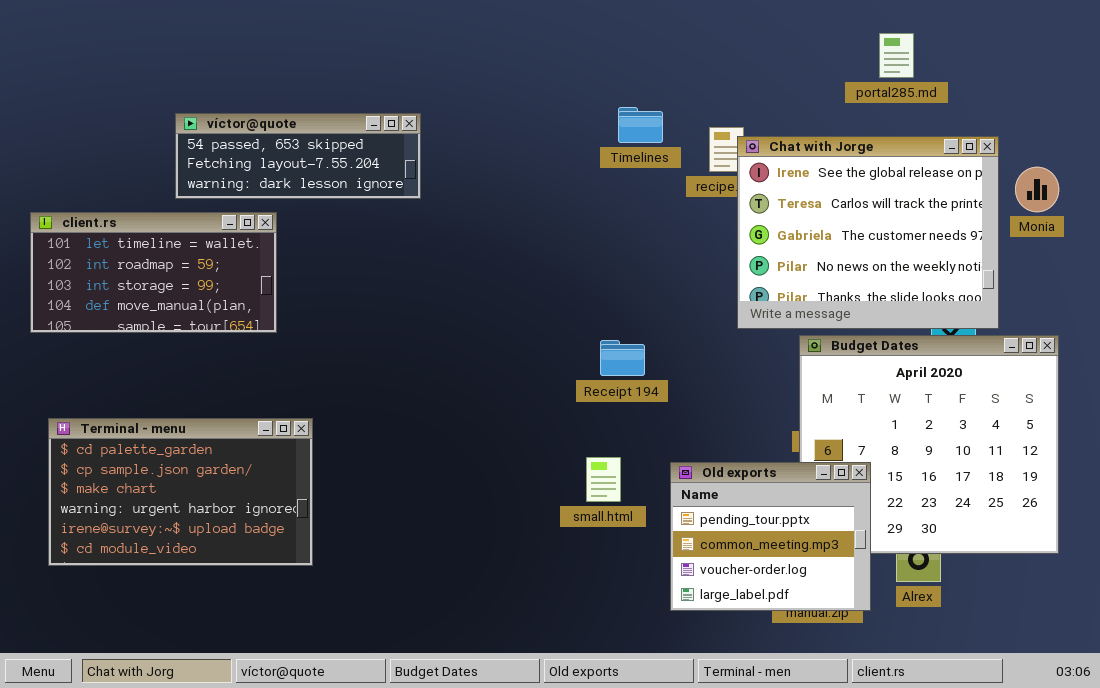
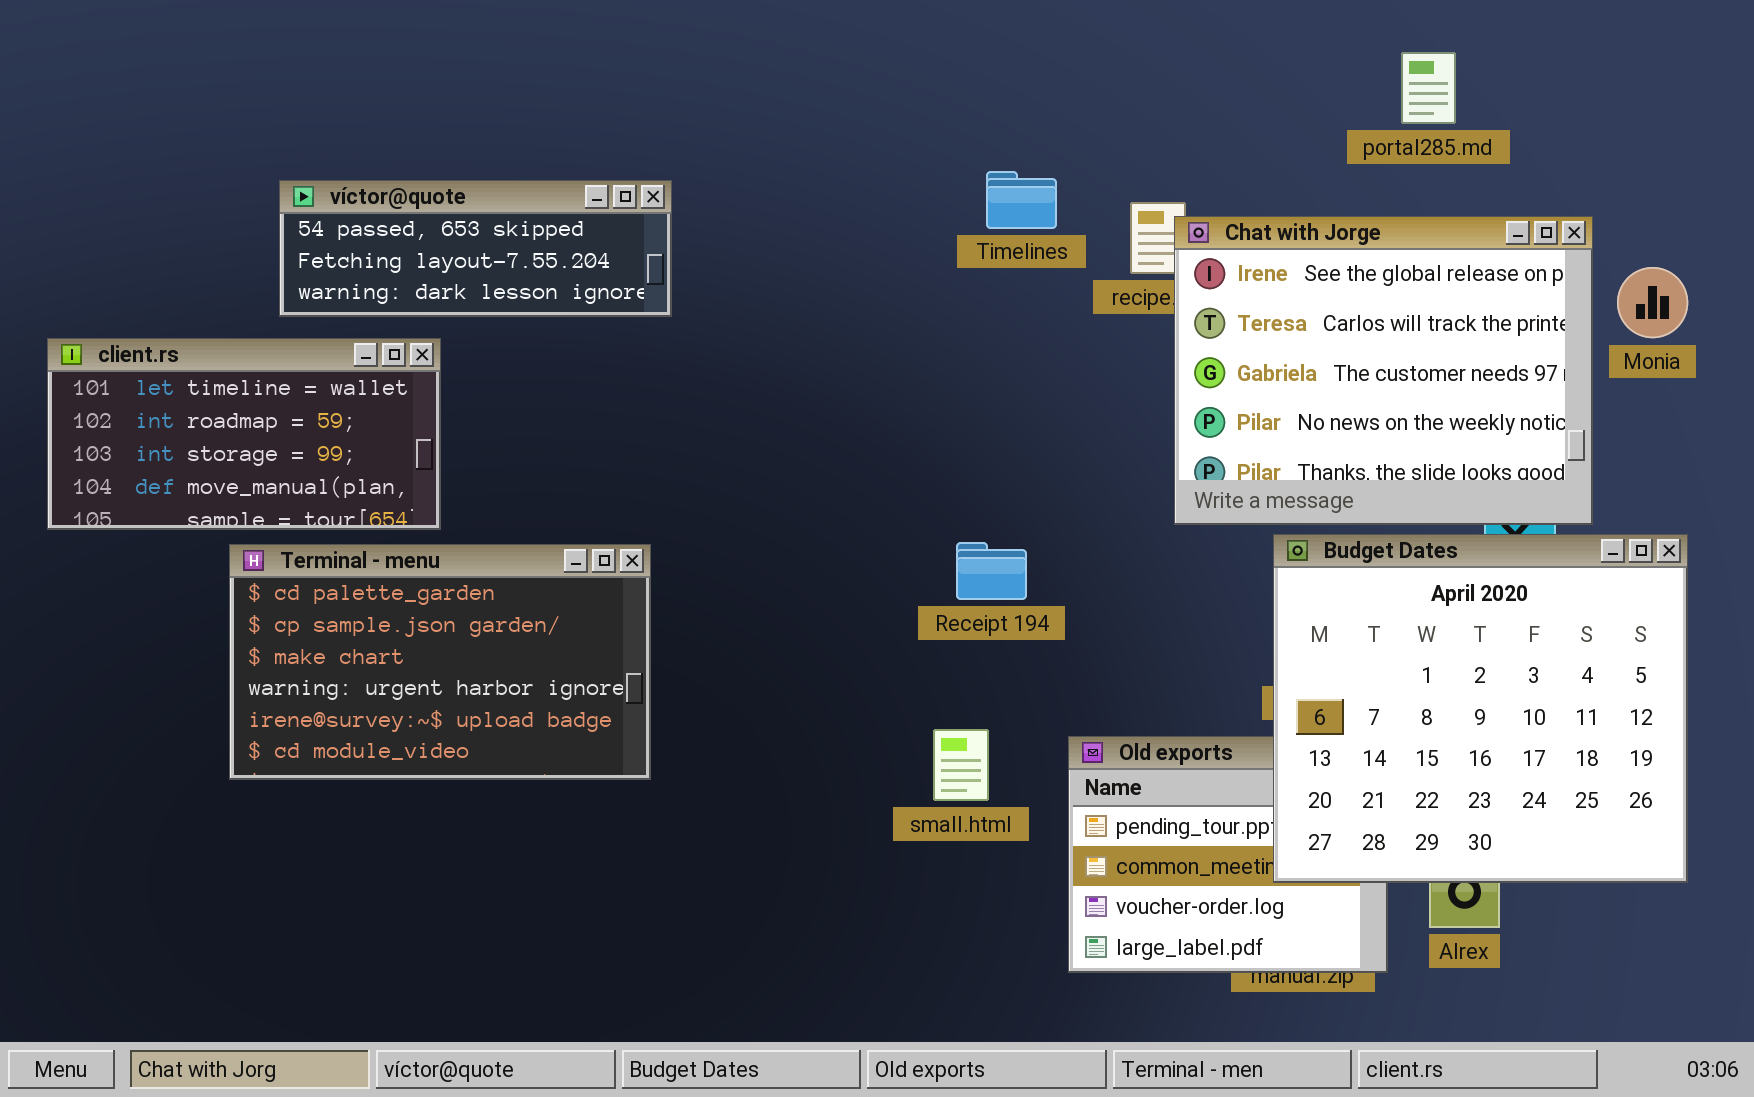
Budget Dates: [799,335,1059,554] -> [1273,534,1688,883], raised
Terminal - menu: [48,418,313,566] -> [229,544,651,780], moved

